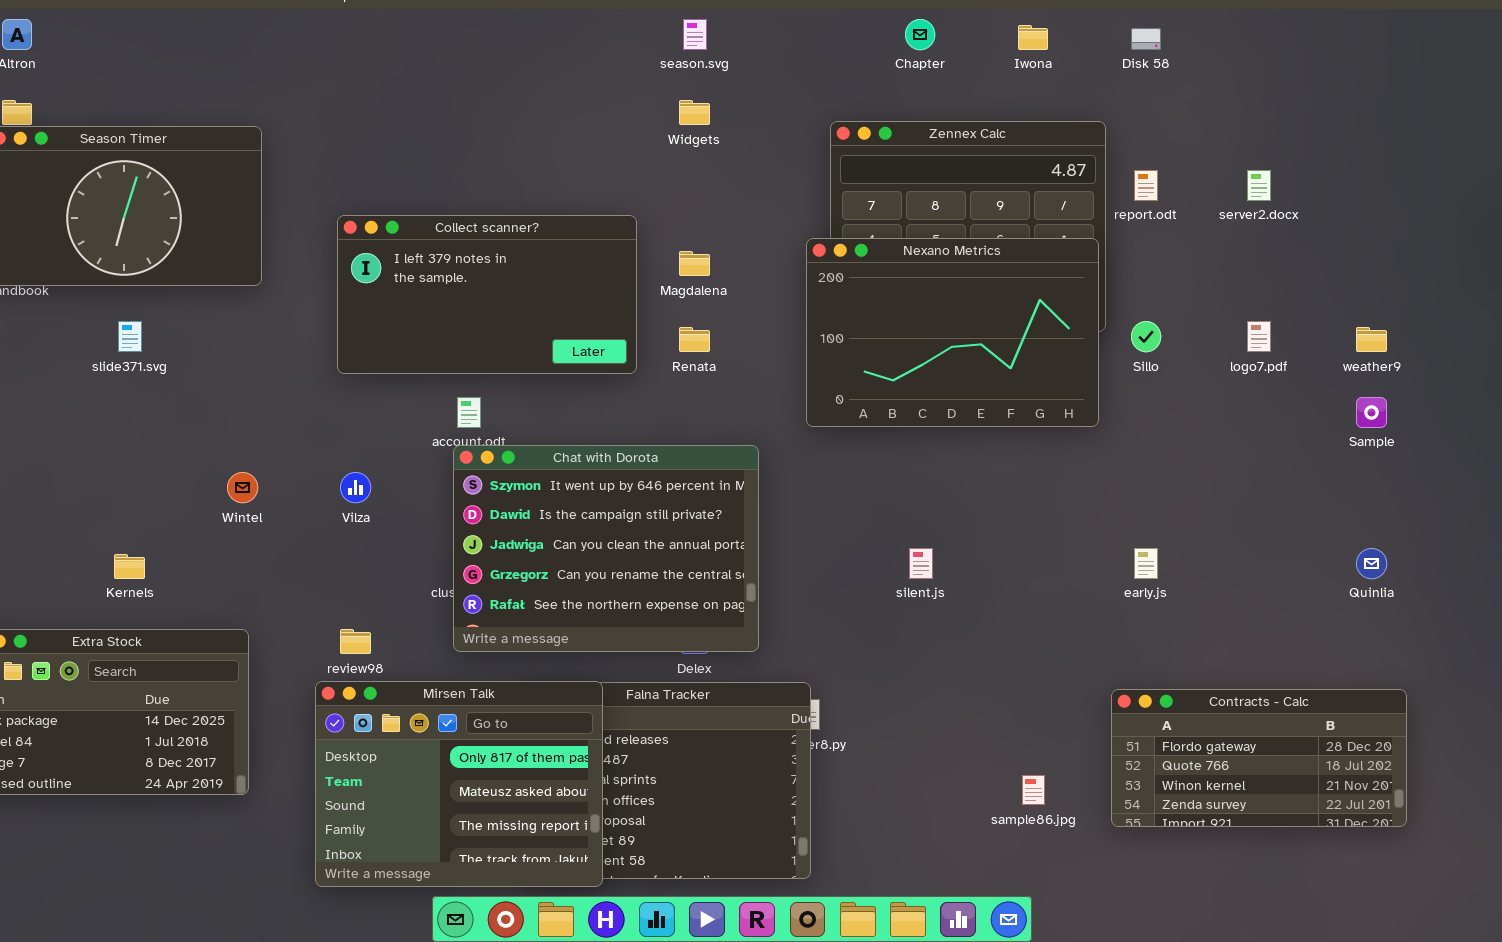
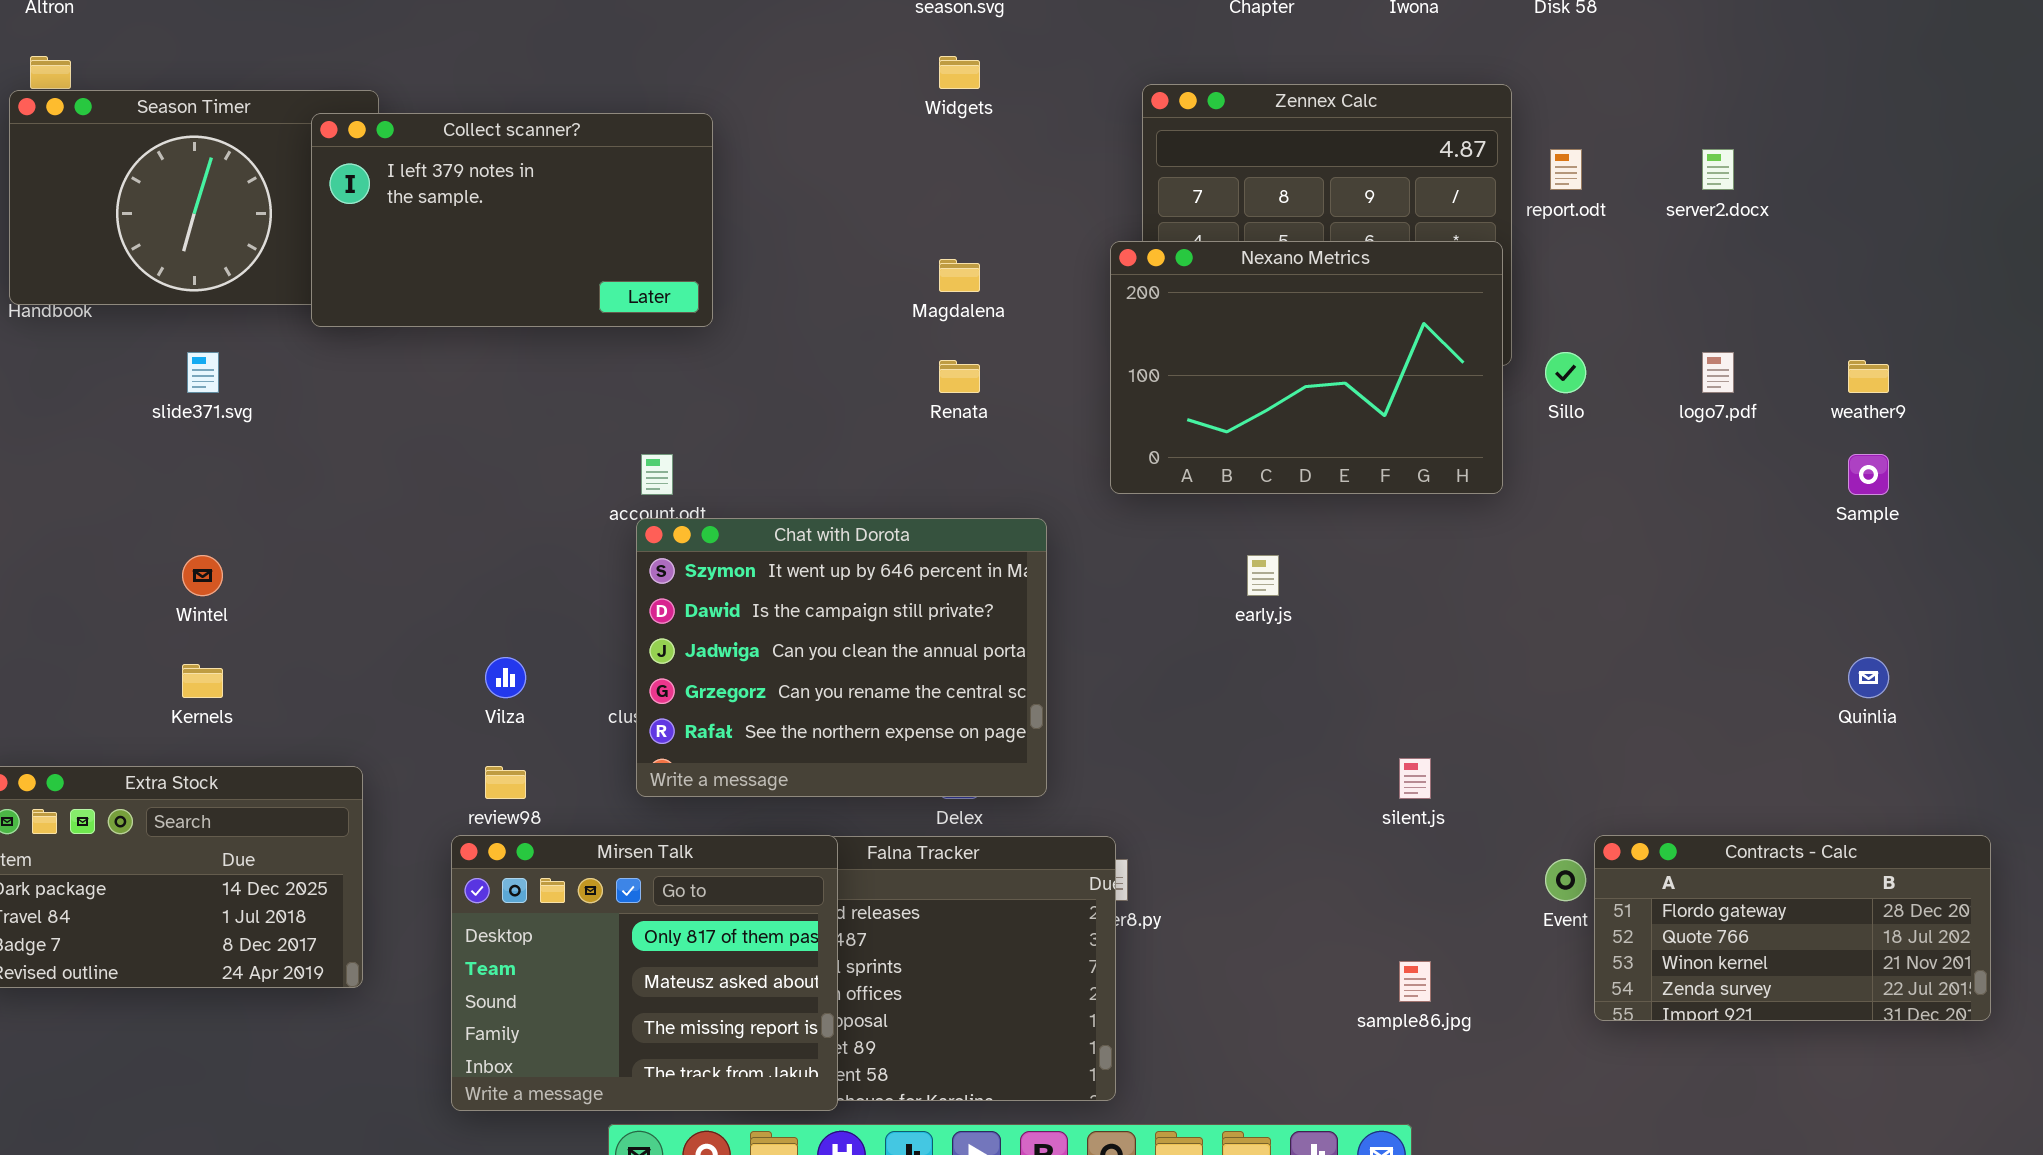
Collect scanner?: [337,215,637,374] -> [311,113,713,327], moved
Wintel: [227,472,258,503] -> [182,555,223,596], moved
Vilza: [340,472,371,503] -> [485,657,526,698], moved
silent.js: [909,548,933,579] -> [1399,758,1431,799], moved
early.js: [1134,548,1158,579] -> [1247,555,1279,596], moved
Contracts - Calc: [1111,689,1407,827] -> [1594,835,1991,1021], moved

